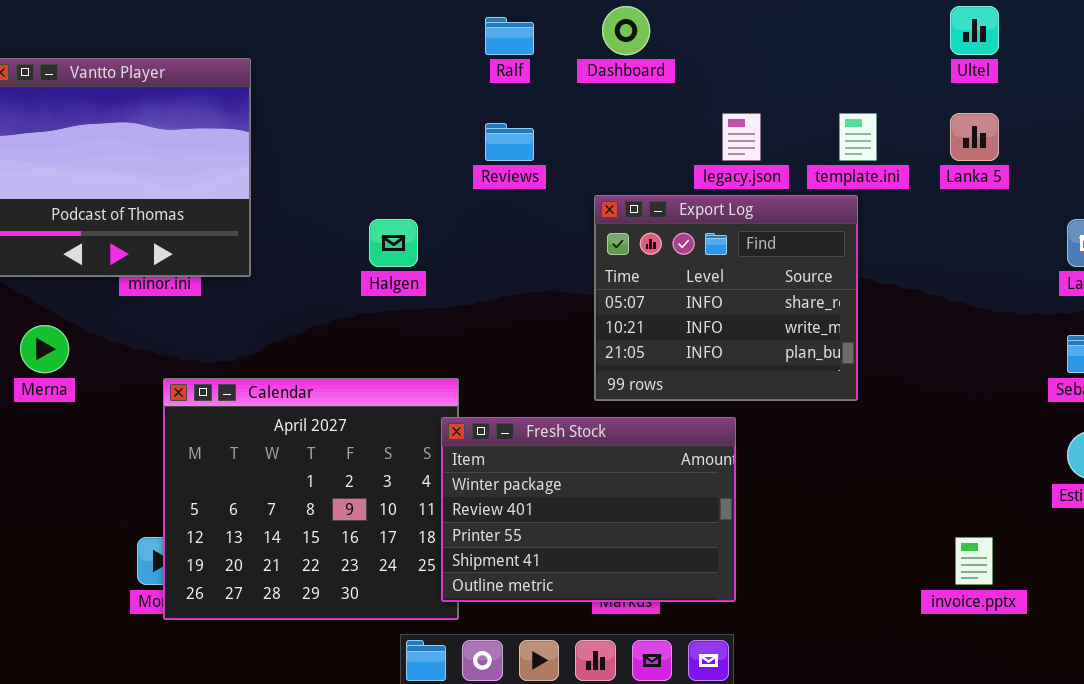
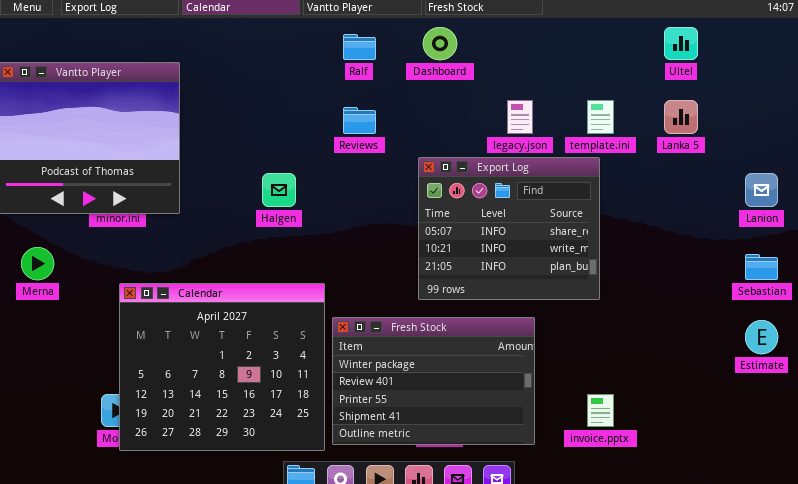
Fresh Stock: [441,417,736,602] -> [332,317,535,445], moved
invoice.pptx: [955,537,993,585] -> [587,394,614,427], moved

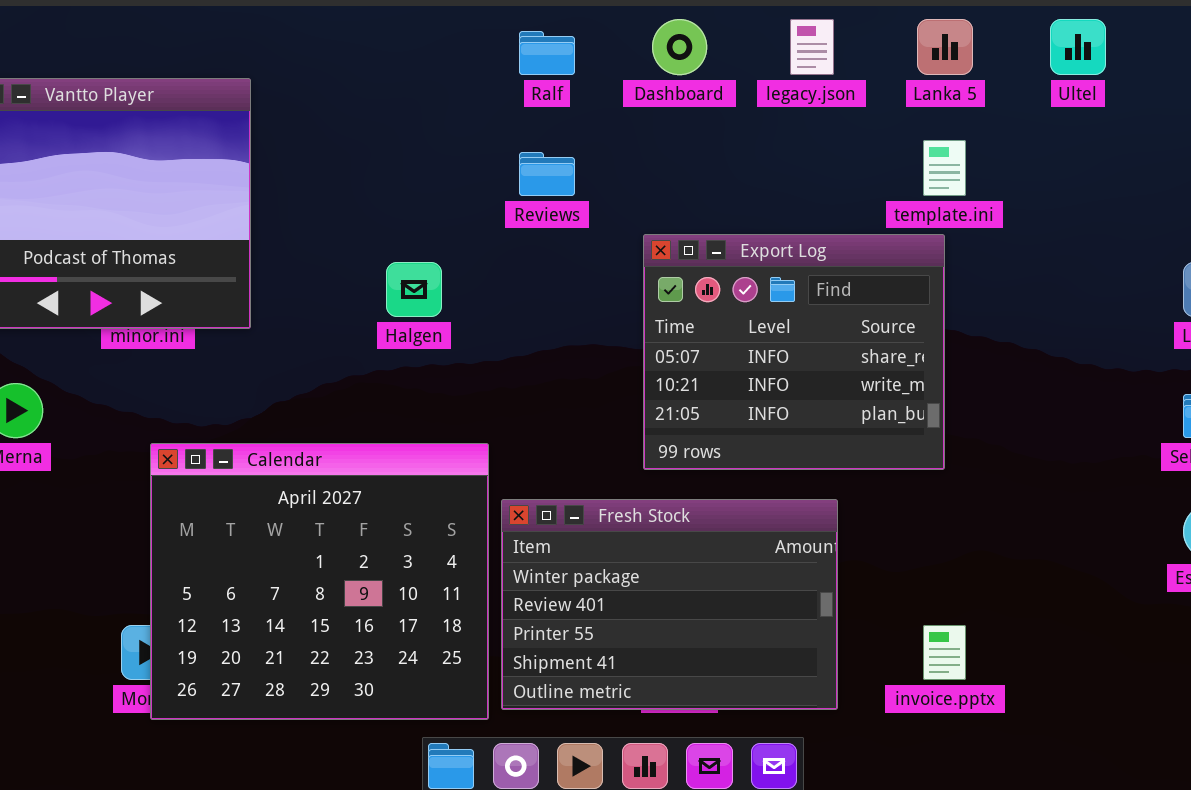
legacy.json: [507,100,533,134] -> [790,19,834,75], moved
Lanka 5: [664,100,698,134] -> [917,19,973,75], moved

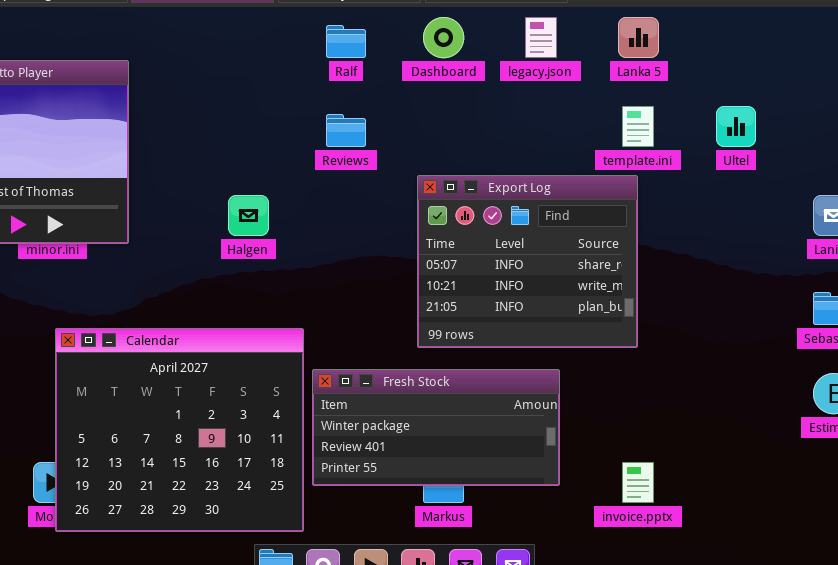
Ultel: [1050,19,1106,75] -> [716,106,756,147], moved
Fresh Stock: [501,499,838,710] -> [312,369,560,486], resized

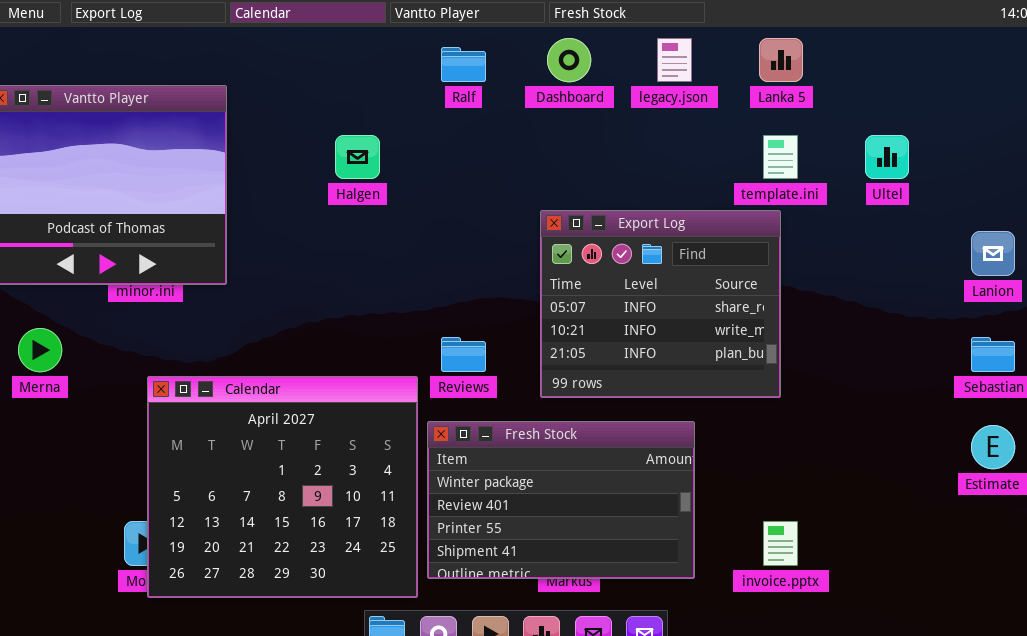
Reviews: [326,114,366,147] -> [441,337,486,372], moved
Halgen: [228,195,269,236] -> [335,135,380,179], moved
Fresh Stock: [312,369,560,486] -> [427,421,695,579], resized

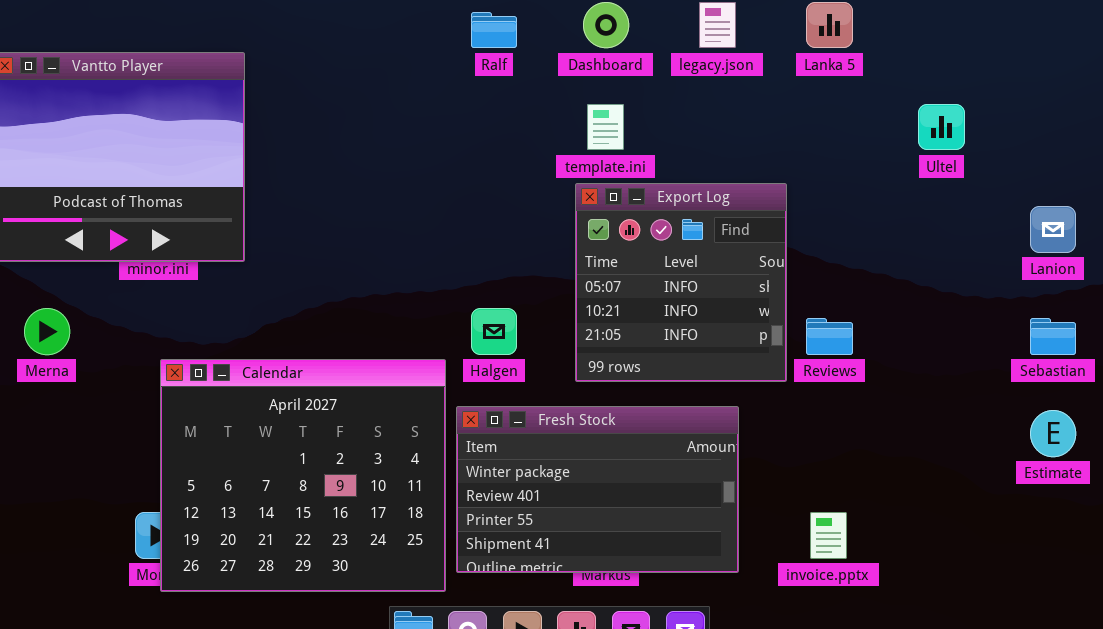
Halgen: [335,135,380,179] -> [471,308,517,355], moved
template.ini: [763,135,798,179] -> [587,104,624,150], moved
Export Log: [540,210,781,398] -> [575,183,787,382], resized
Reviews: [441,337,486,372] -> [806,318,853,355], moved

